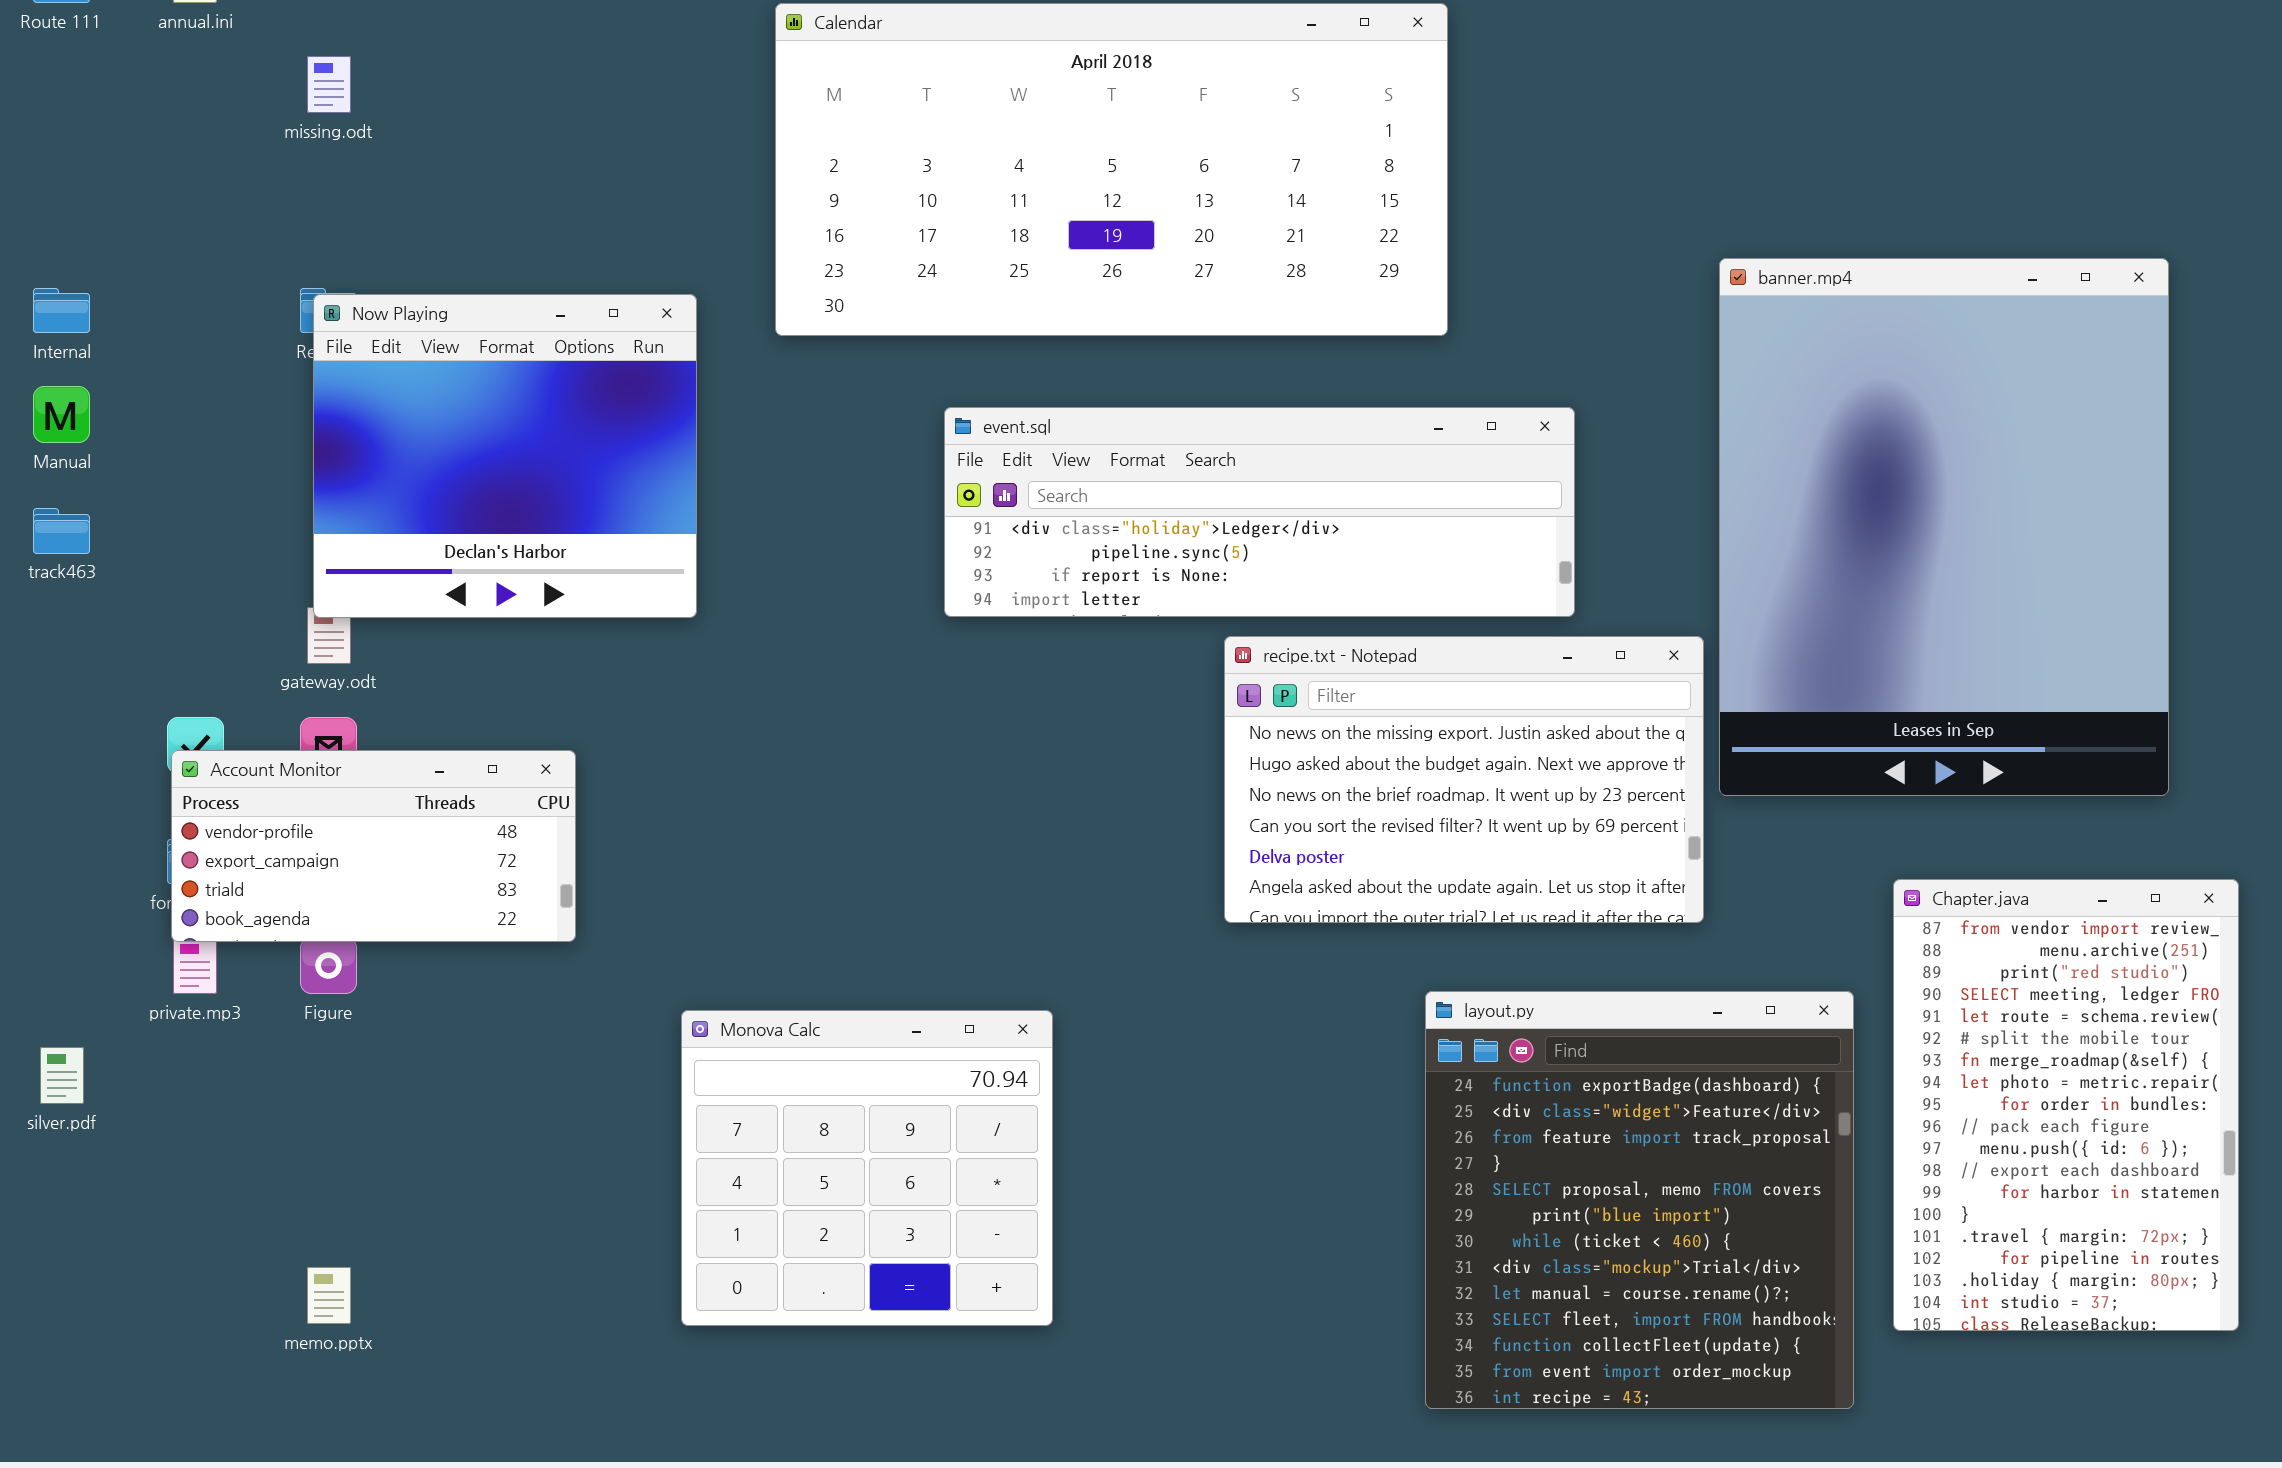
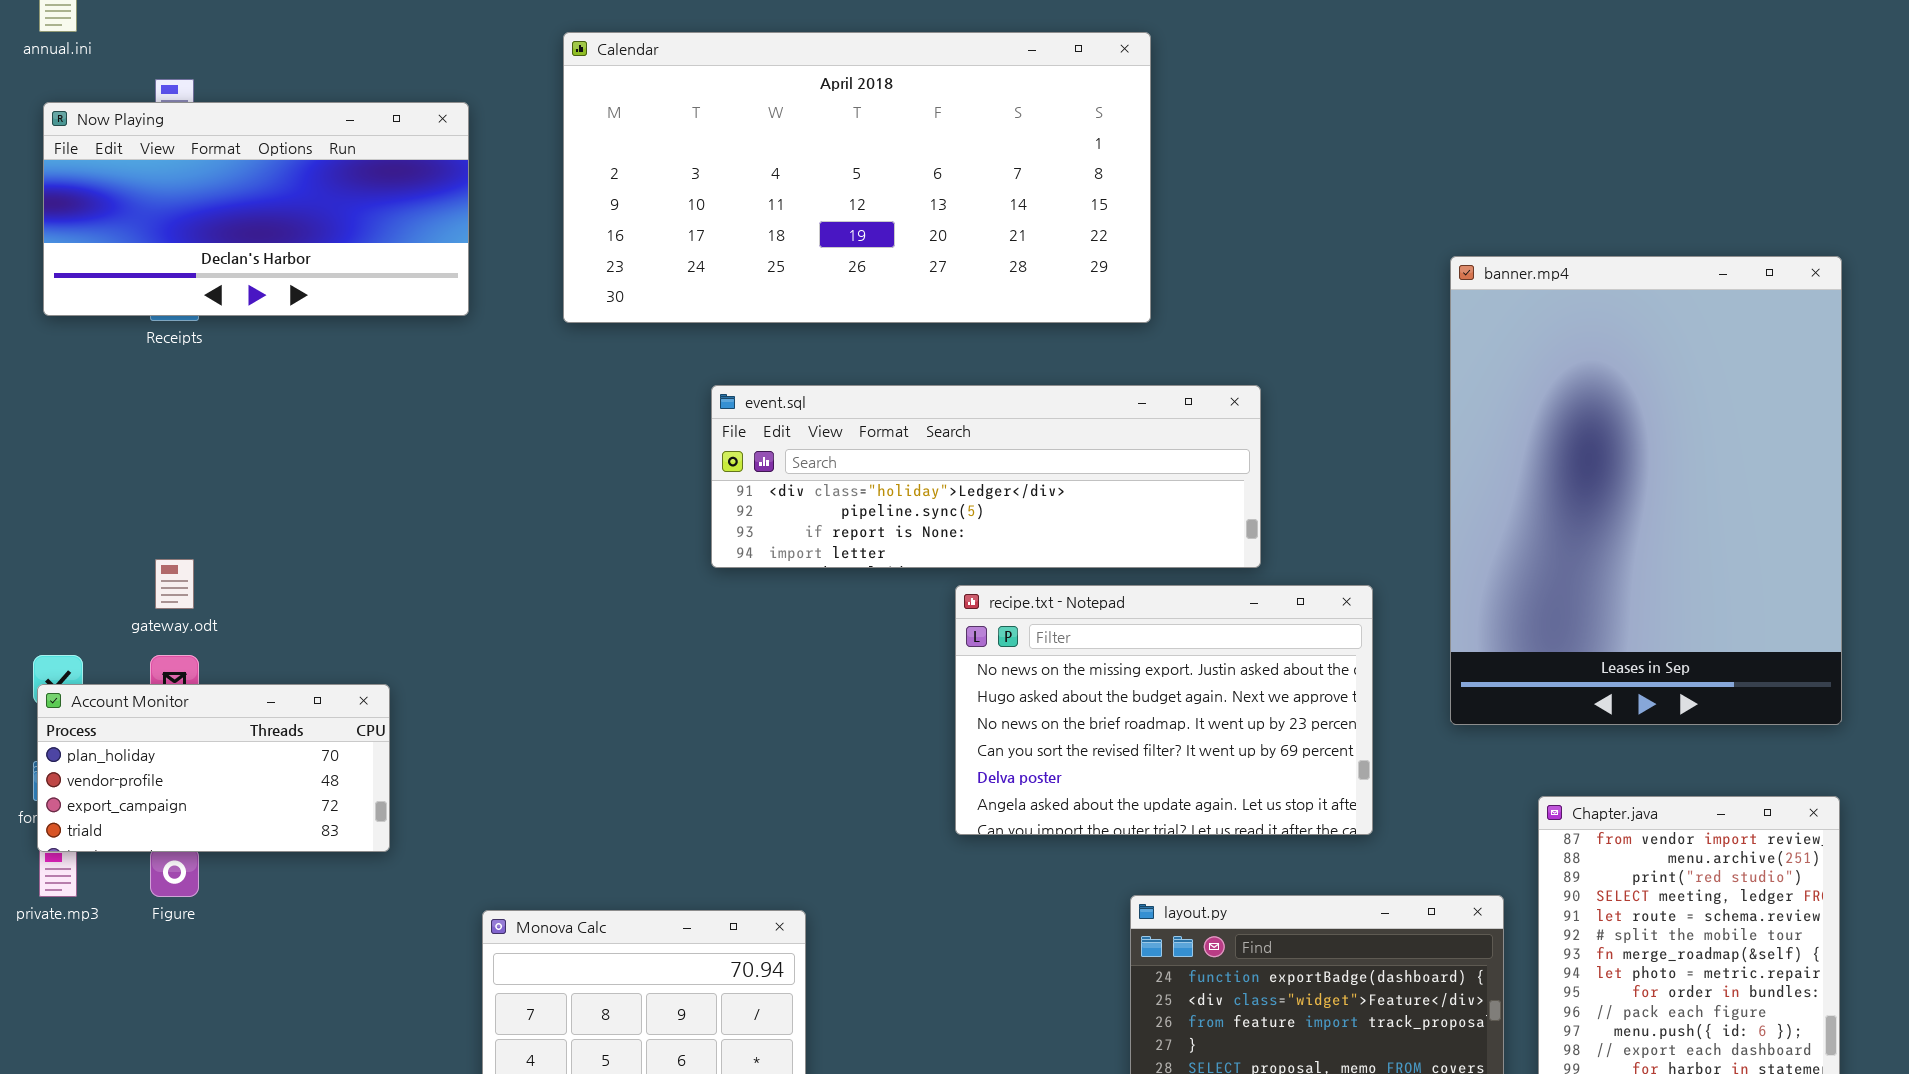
banner.mp4: [1719,258,2169,796] -> [1450,256,1842,725], moved
Now Playing: [313,294,697,618] -> [43,102,469,316], moved, resized
Account Monitor: [171,750,576,942] -> [37,684,390,852], scrolled up 1 row

